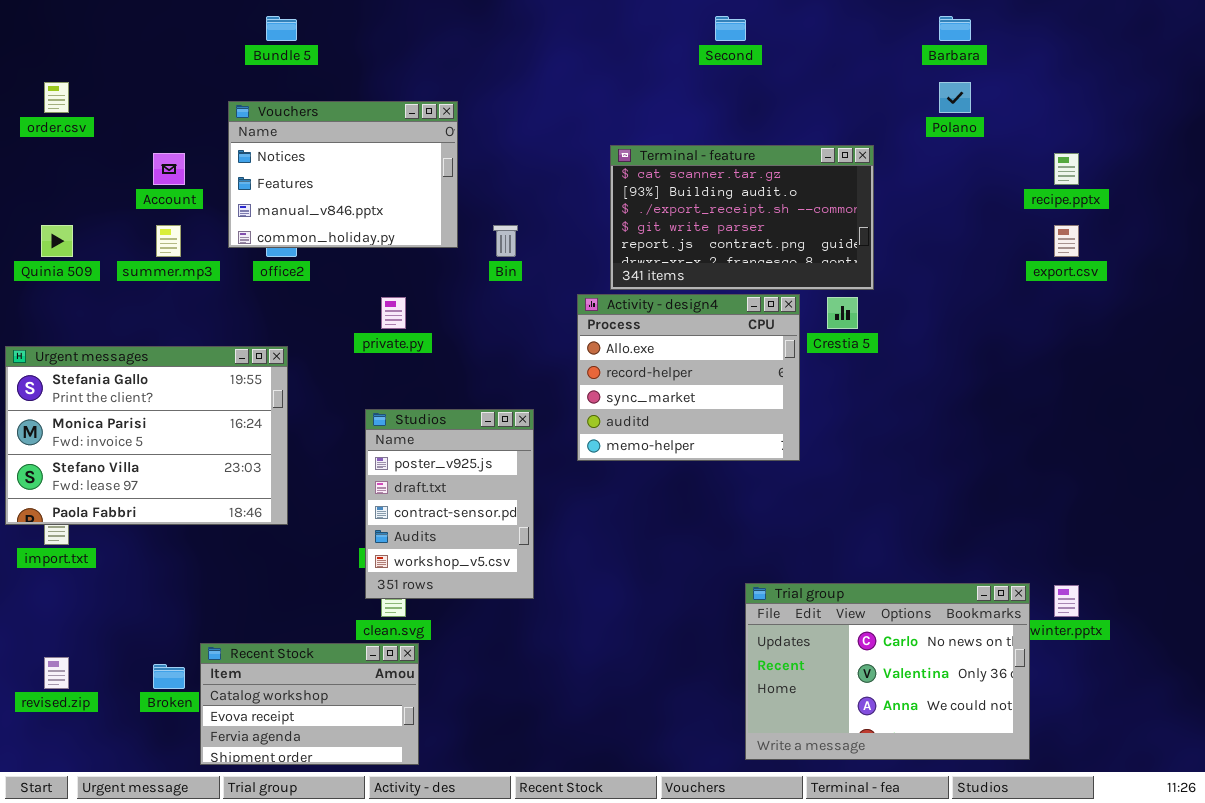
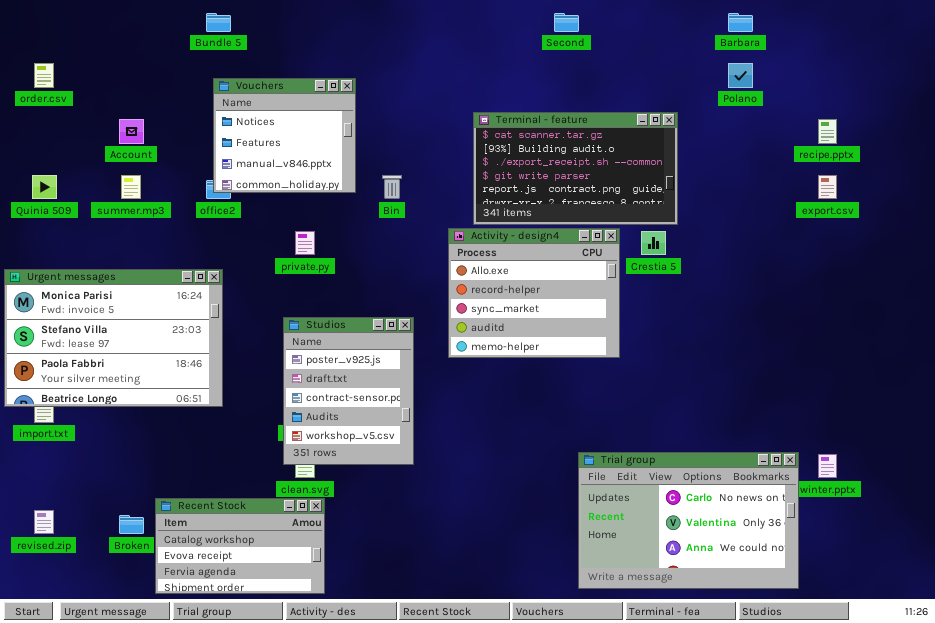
Vouchers: [228,101,458,248] -> [213,78,356,193], resized
Urgent messages: [5,346,288,525] -> [4,269,223,407], scrolled down 1 row

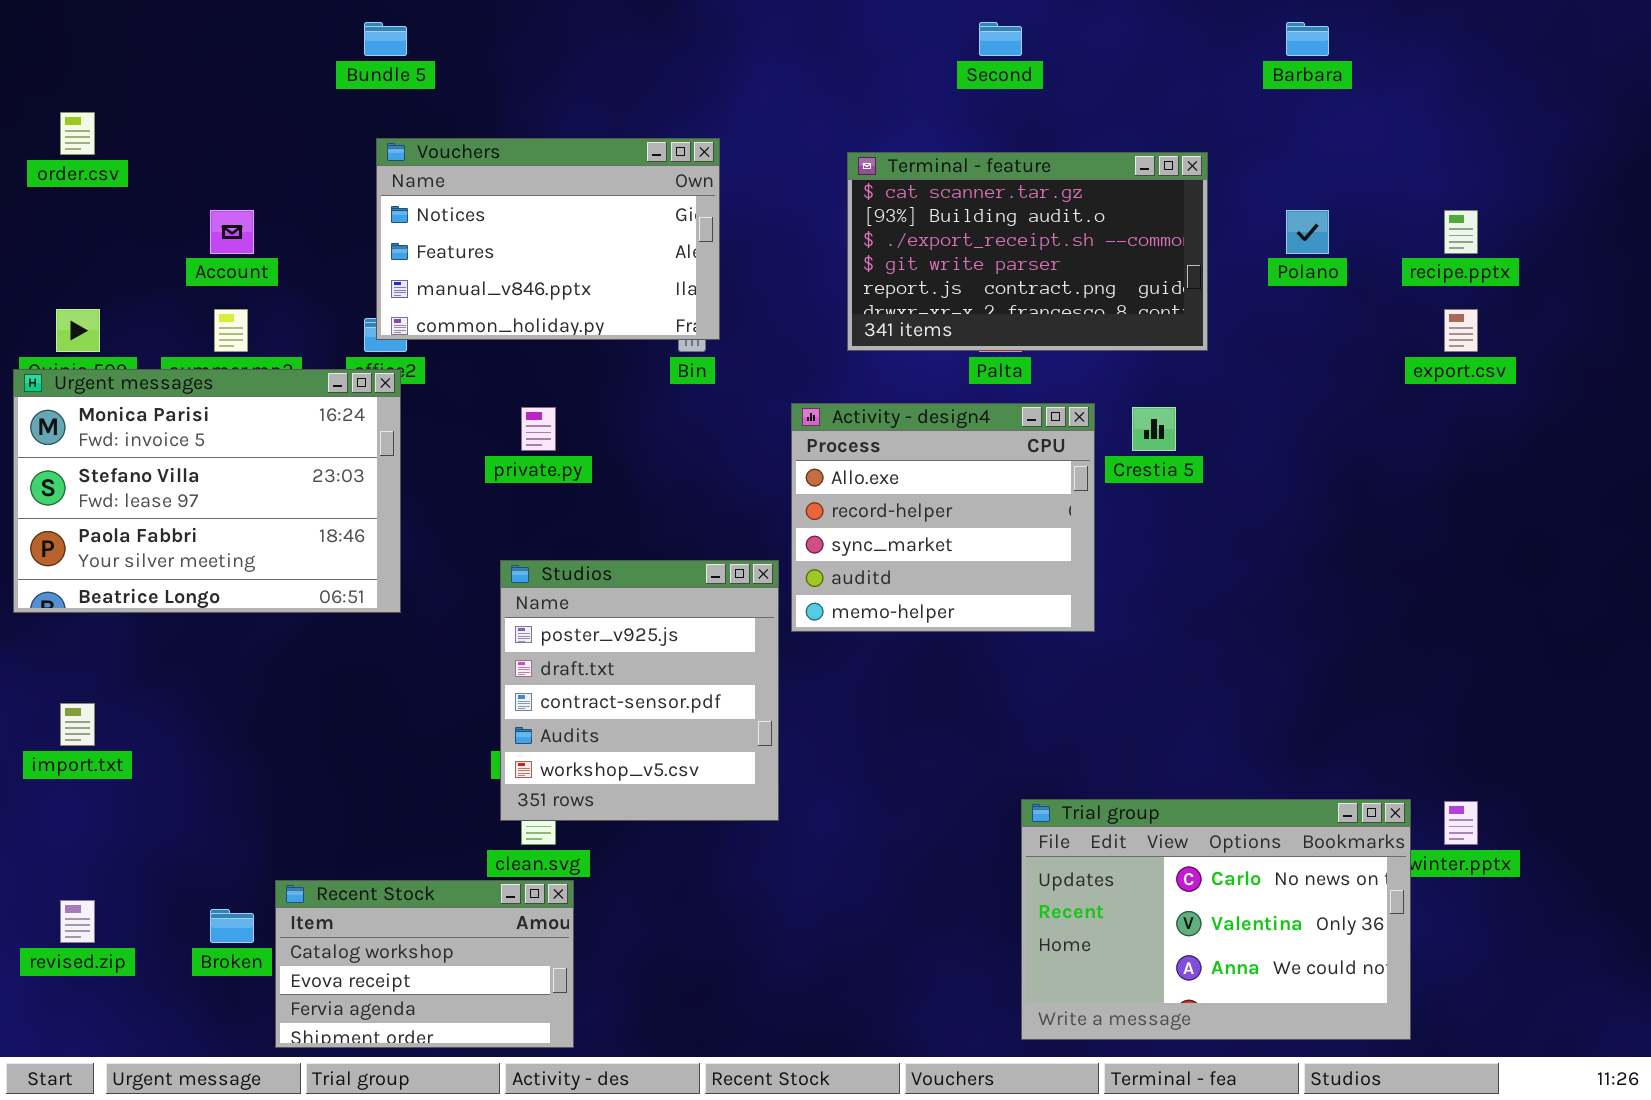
Polano: [728,63,753,88] -> [1286,210,1329,254], moved
Vouchers: [213,78,356,193] -> [376,138,720,340], resized
Terminal - feature: [473,112,678,225] -> [847,152,1208,351], moved
Urgent messages: [4,269,223,407] -> [13,369,401,613], moved
Studios: [283,317,414,465] -> [500,560,779,821], resized

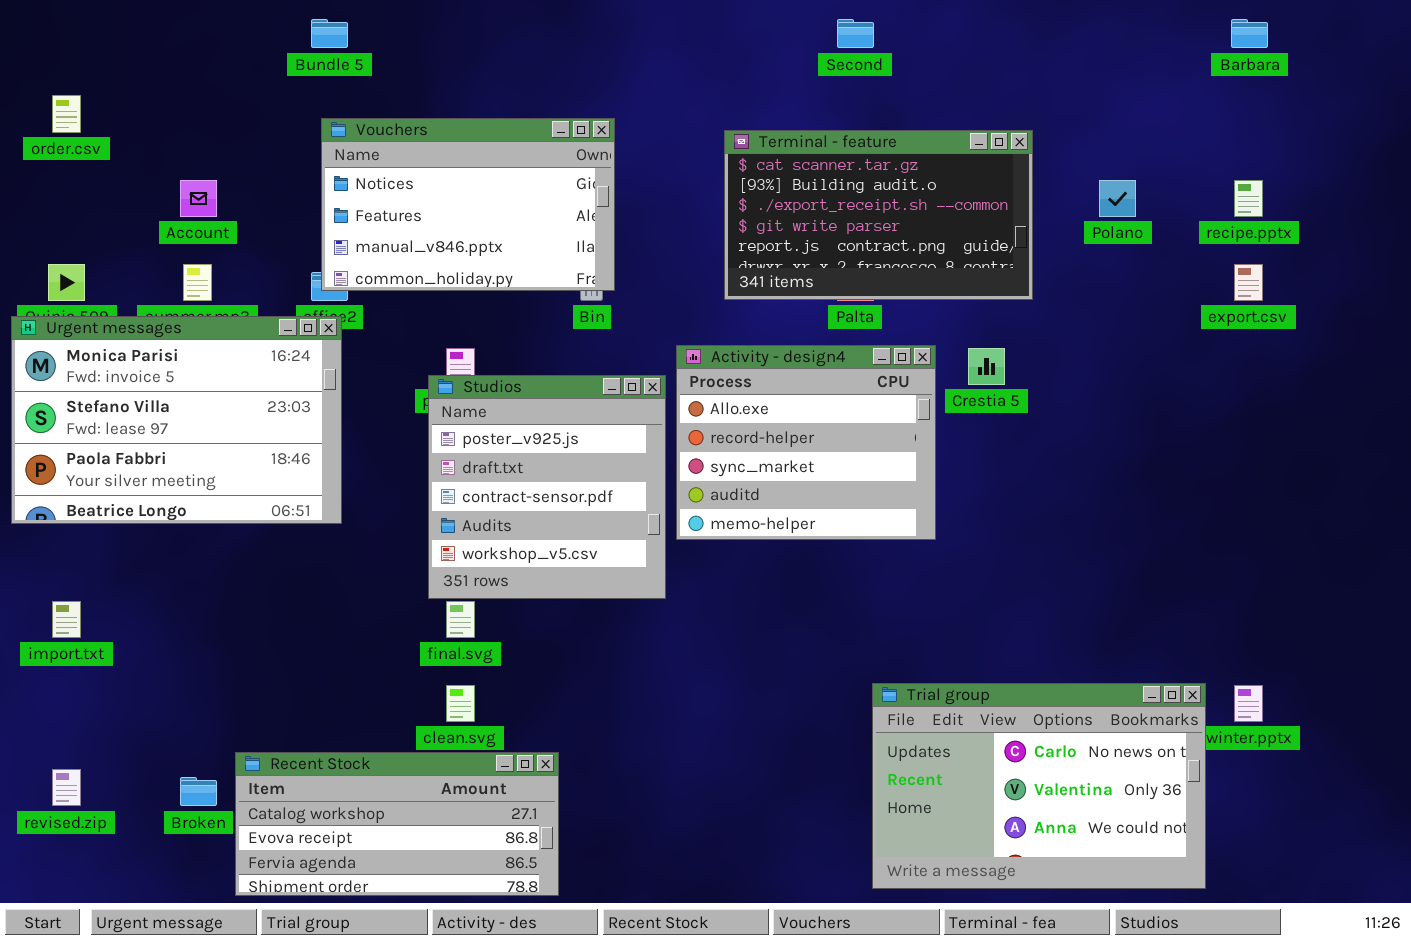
Barbara: [1286,22,1329,56] -> [1231,19,1268,48], moved
Studios: [500,560,779,821] -> [428,375,666,599], moved
Recent Stock: [275,880,574,1048] -> [235,752,559,896], resized

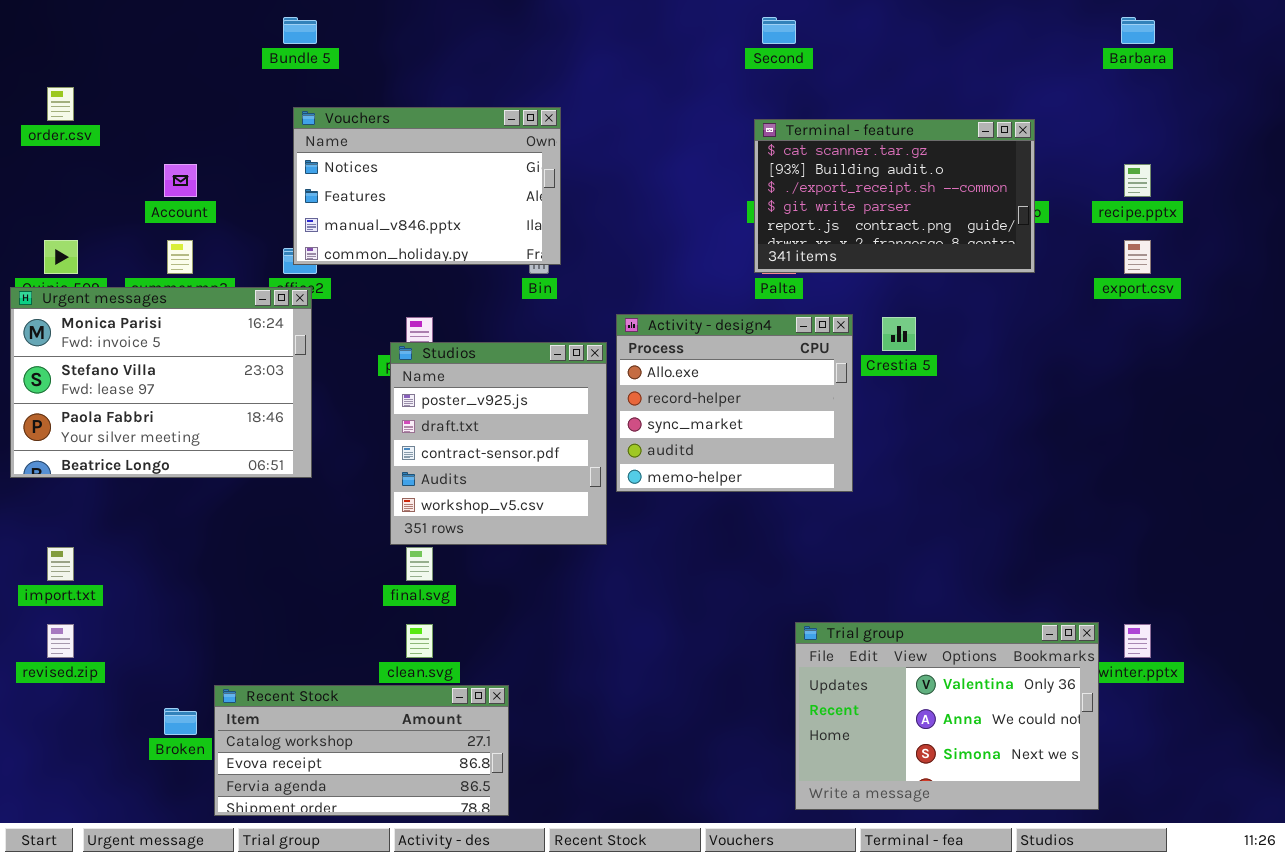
Terminal - feature: [724,130,1033,300] -> [754,119,1035,273], moved
Trial group: [872,683,1206,889] -> [795,622,1099,810], scrolled down 1 row
revised.zip: [52,769,81,806] -> [47,624,74,658], moved

